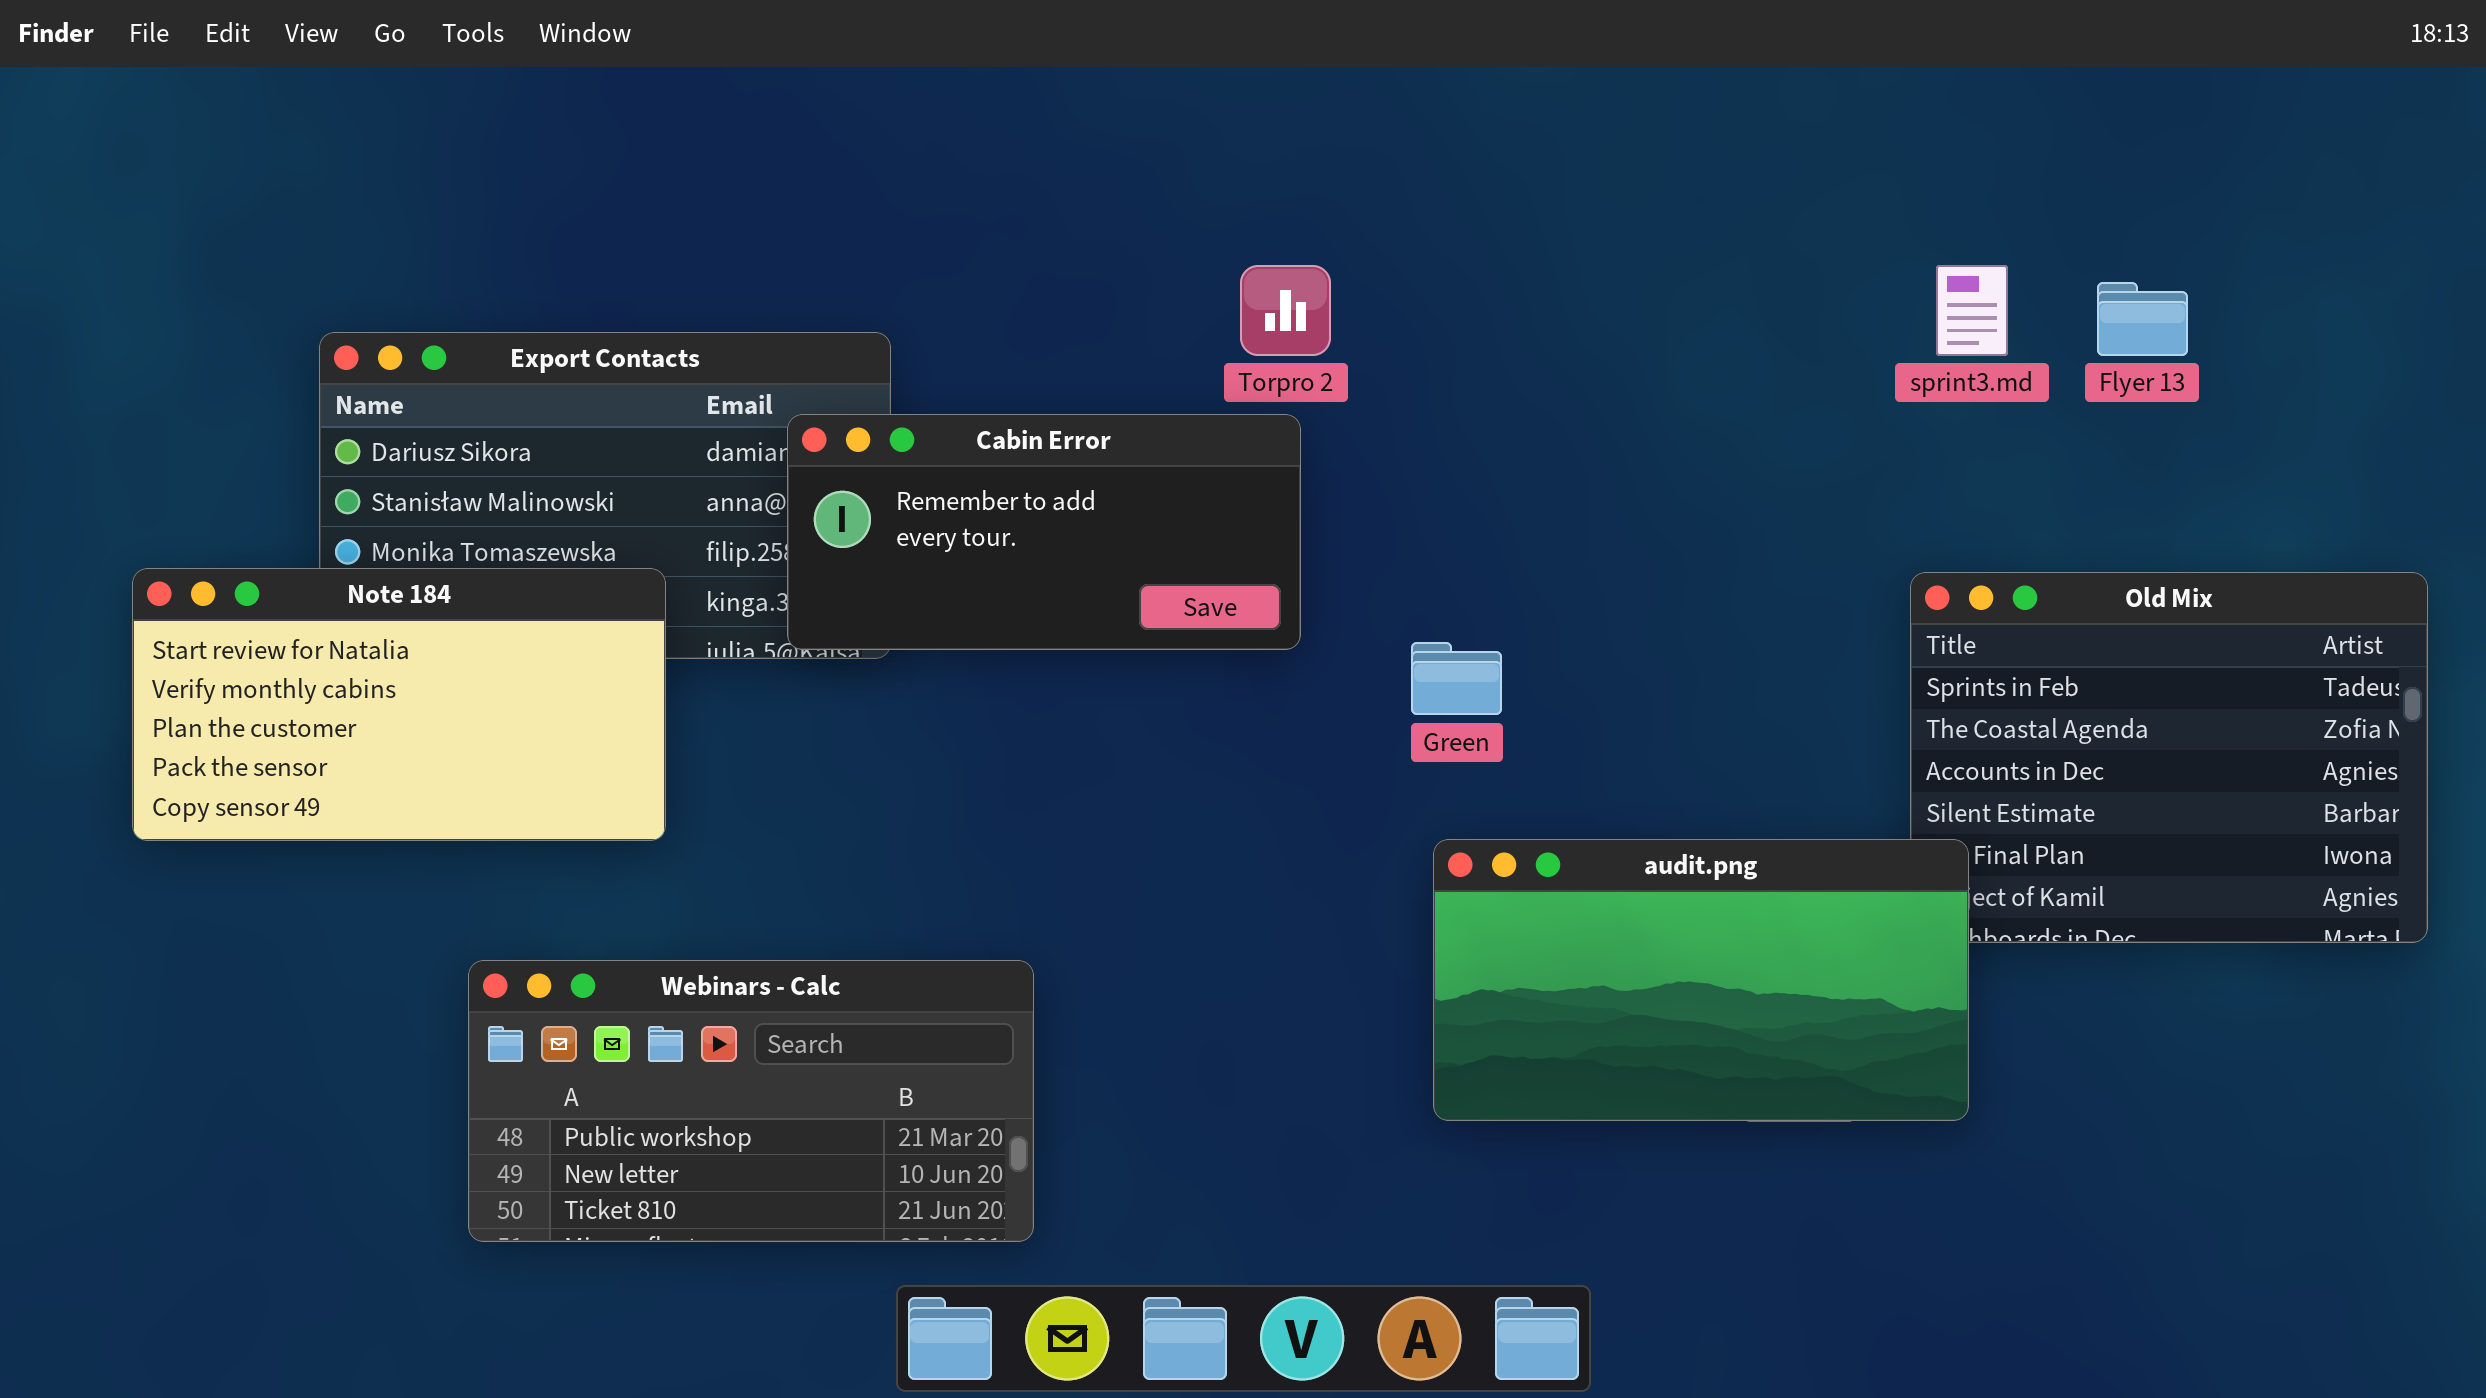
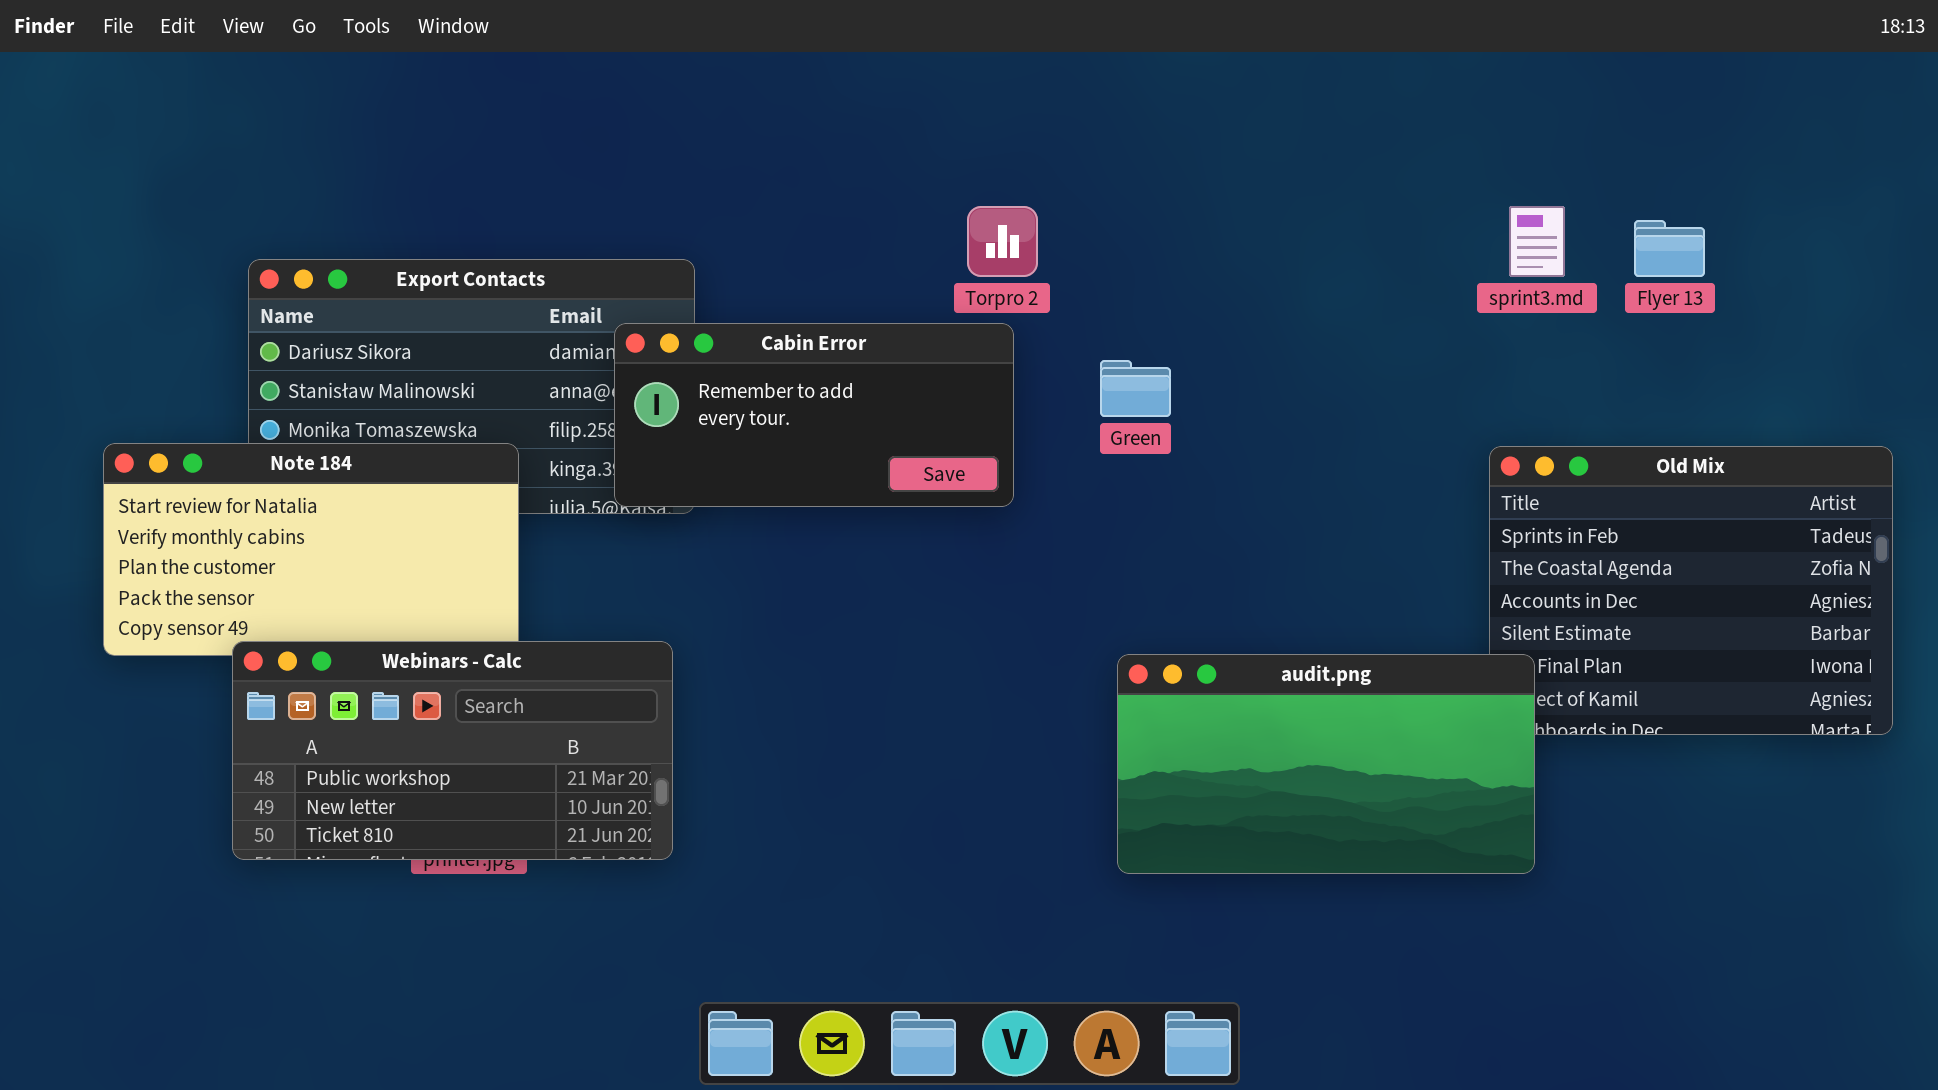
Green: [1411,642,1502,715] -> [1100,360,1171,417], moved
Webinars - Calc: [468,960,1034,1242] -> [232,641,673,860], moved

